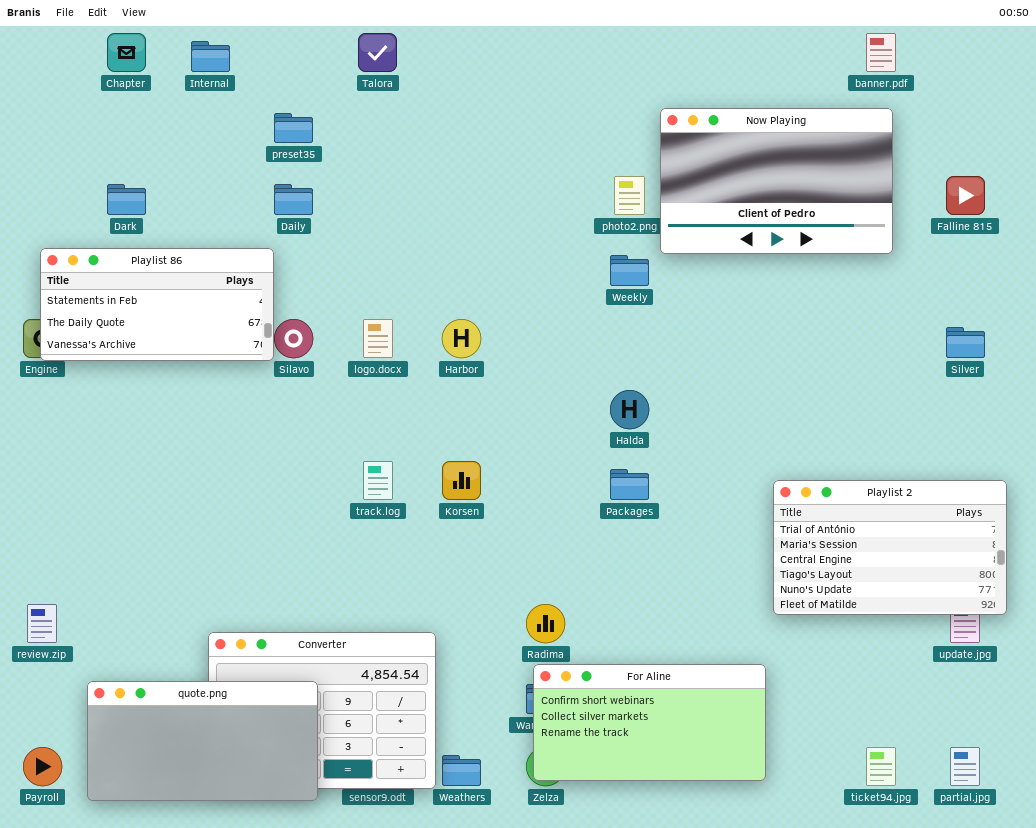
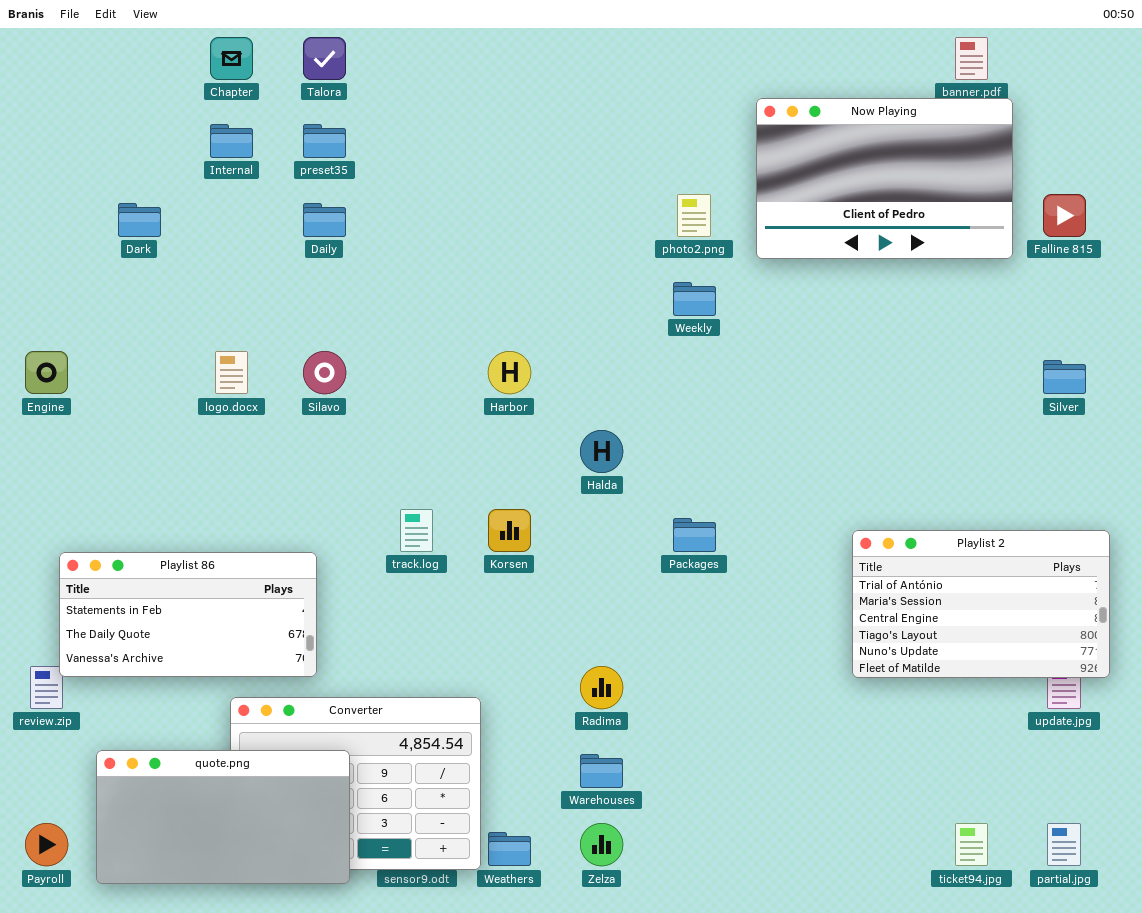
Chapter: [107,33,146,72] -> [210,37,253,80], moved
Talora: [358,33,397,72] -> [303,37,346,80], moved
Internal: [191,41,230,72] -> [210,124,253,158], moved
Now Playing: [660,108,893,254] -> [756,98,1013,259], moved
Playlist 86: [40,248,274,361] -> [59,552,317,677], moved
logo.docx: [363,319,393,358] -> [215,351,248,394], moved
Halda: [610,390,649,429] -> [580,430,623,473], moved
For Aline: [533,664,766,781] -> none, closed

